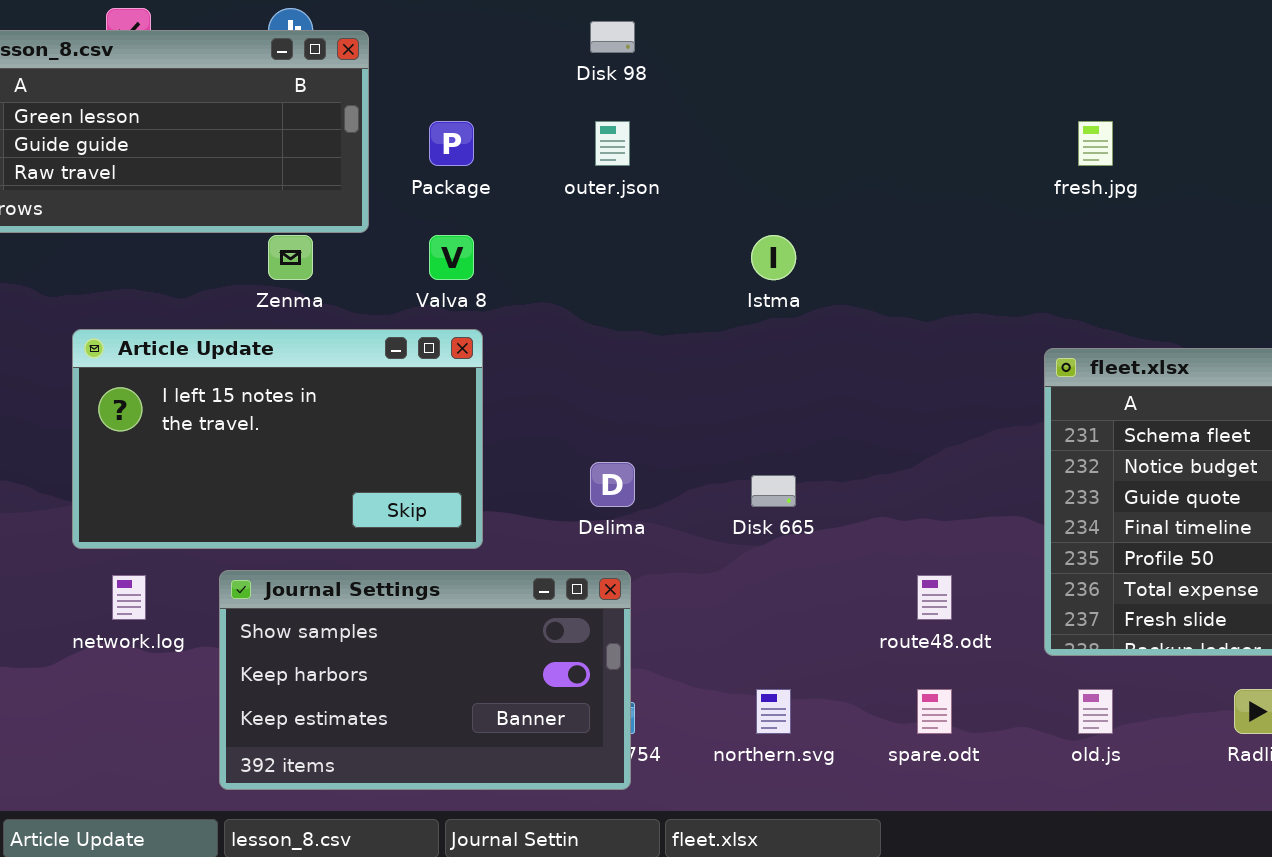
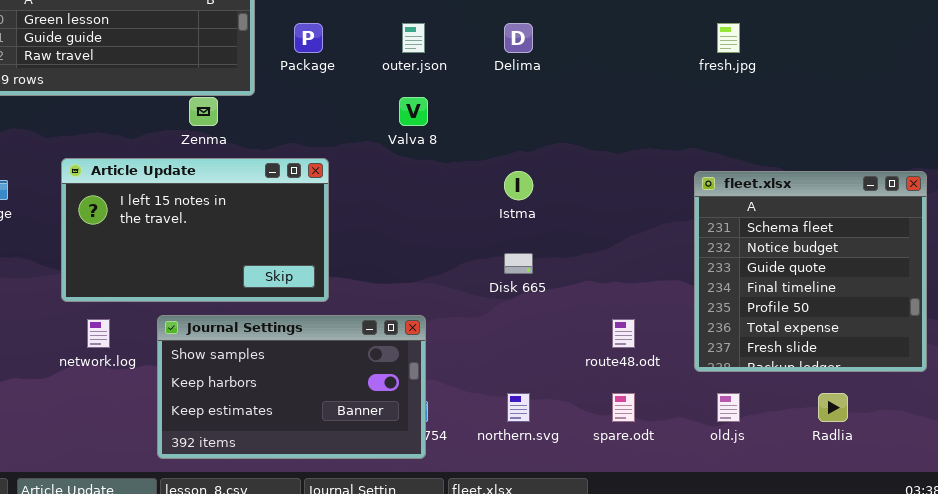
Valva 8: [429,235,474,280] -> [399,97,428,126], moved
Istma: [751,235,796,280] -> [504,171,533,200], moved
Delima: [590,462,635,507] -> [504,23,533,53], moved

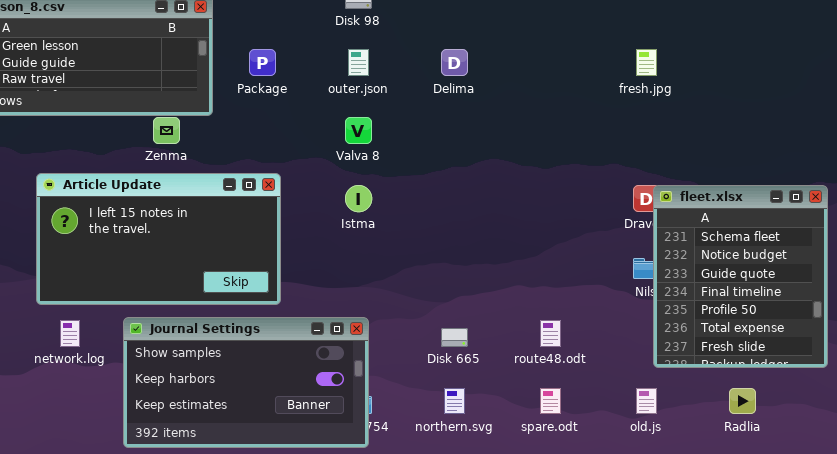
Istma: [504,171,533,200] -> [345,185,372,212], moved
fleet.xlsx: [694,171,927,372] -> [653,185,828,368], resized
Disk 665: [504,253,533,274] -> [441,328,468,347], moved

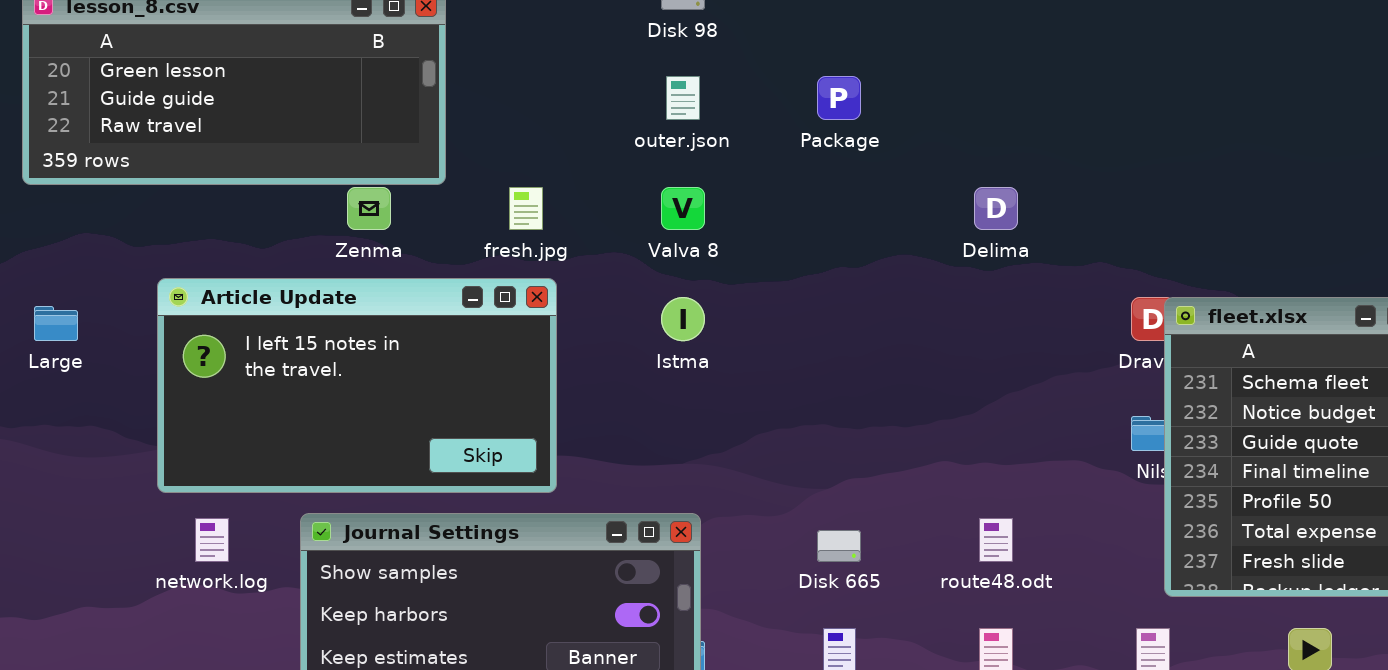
Package: [249,49,276,76] -> [817,76,861,120], moved
Delima: [441,49,468,76] -> [974,187,1018,230], moved
fresh.jpg: [636,49,657,76] -> [509,187,543,230], moved

